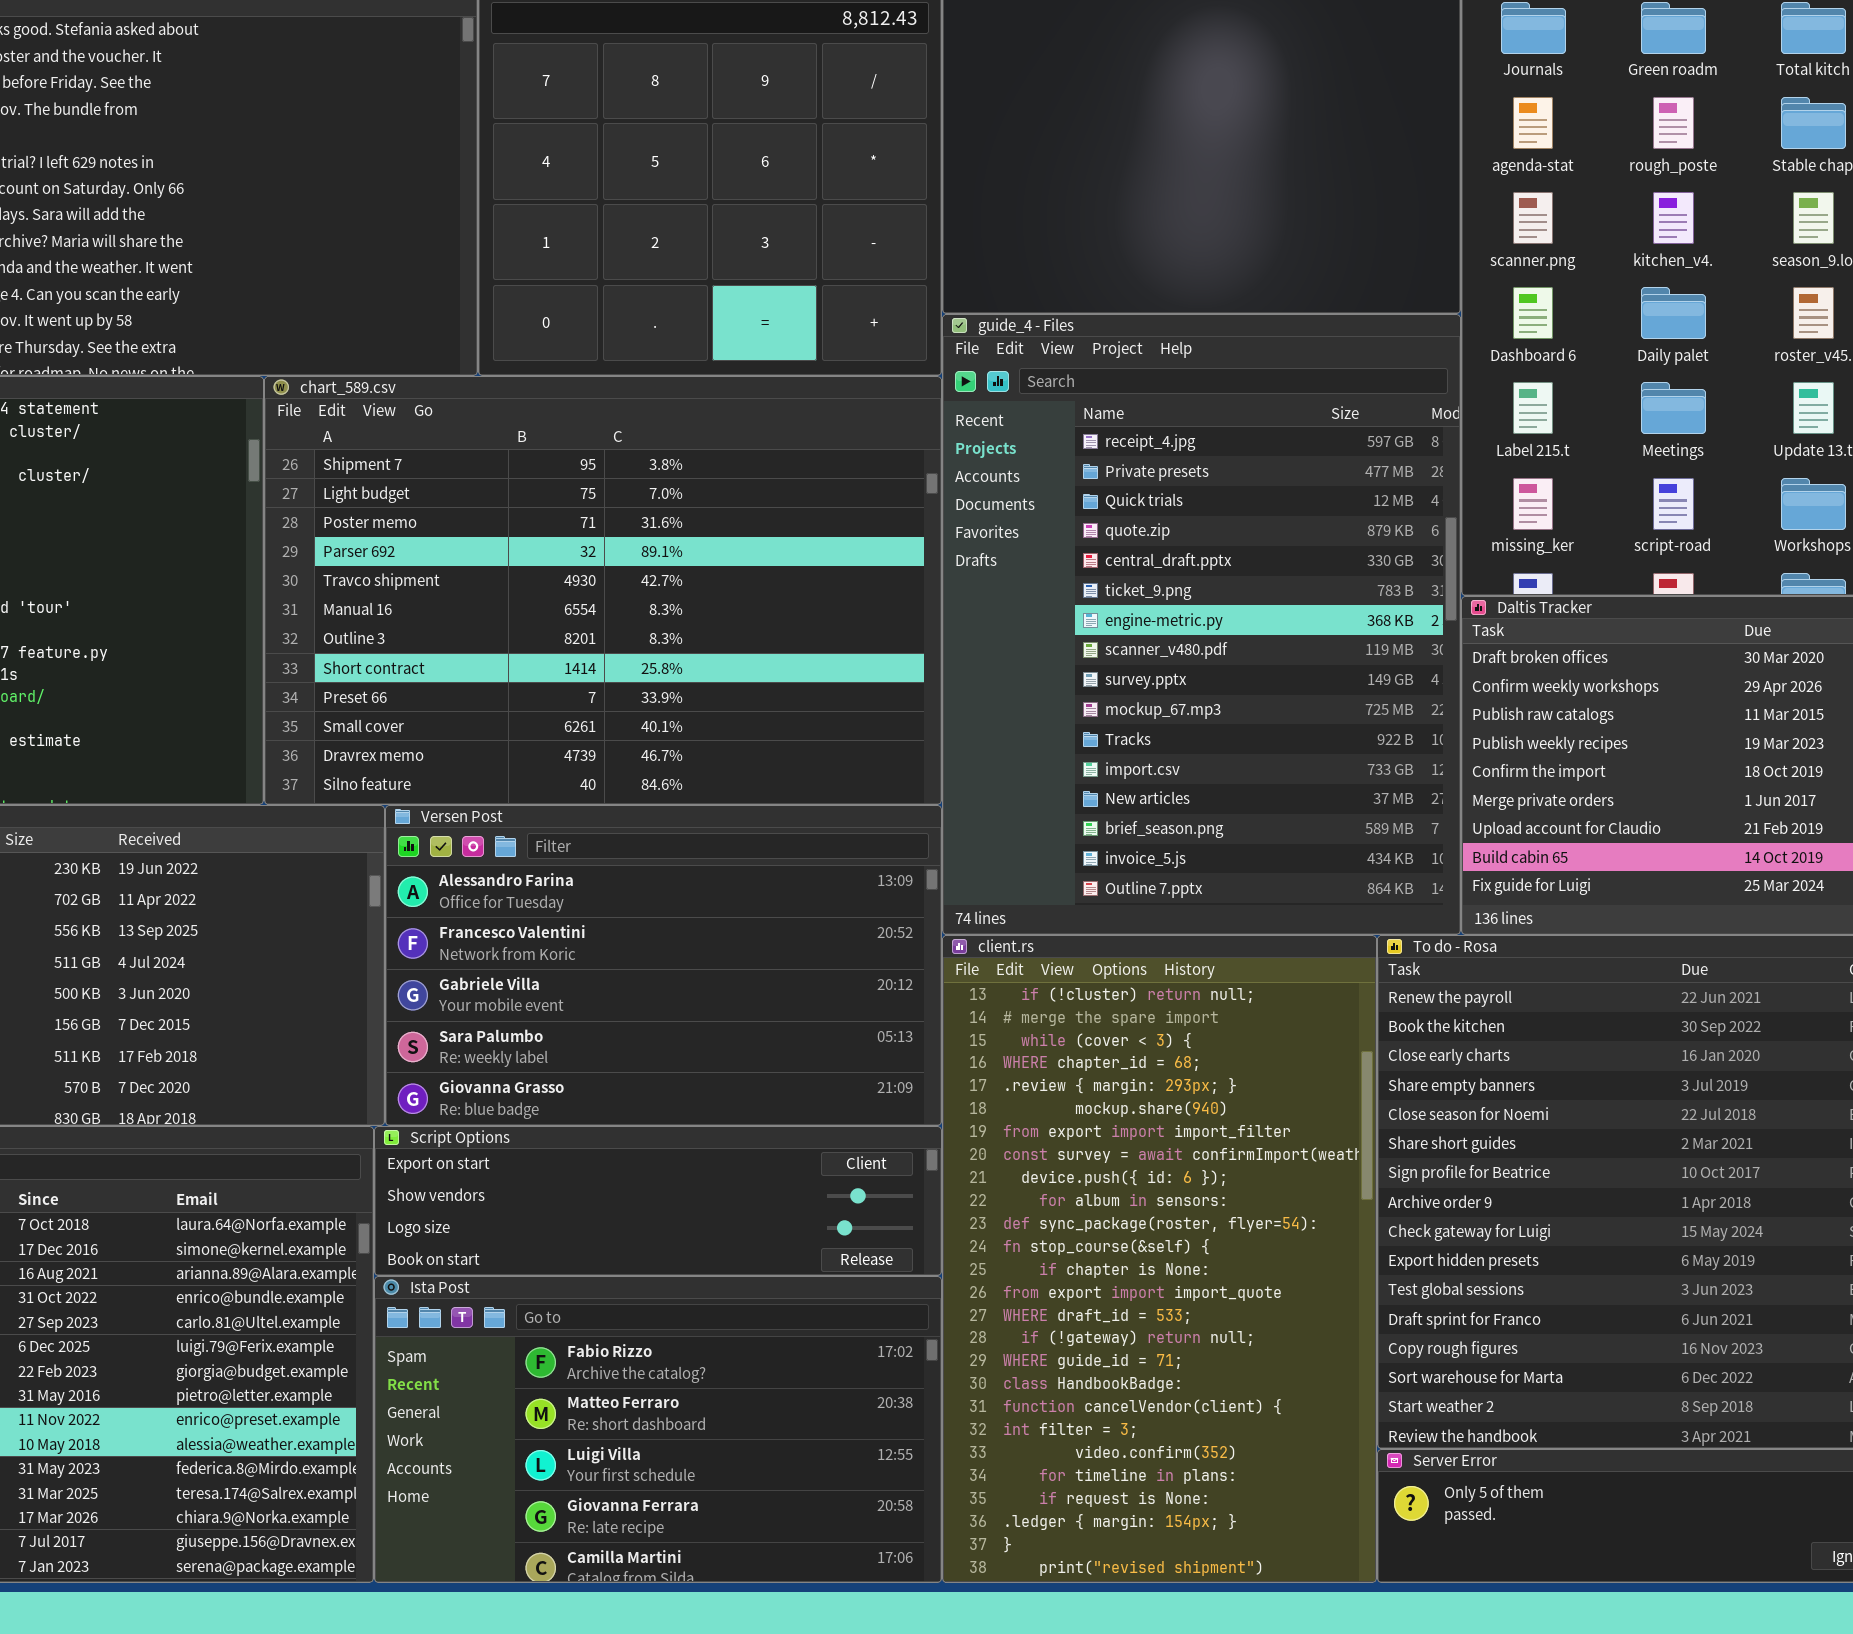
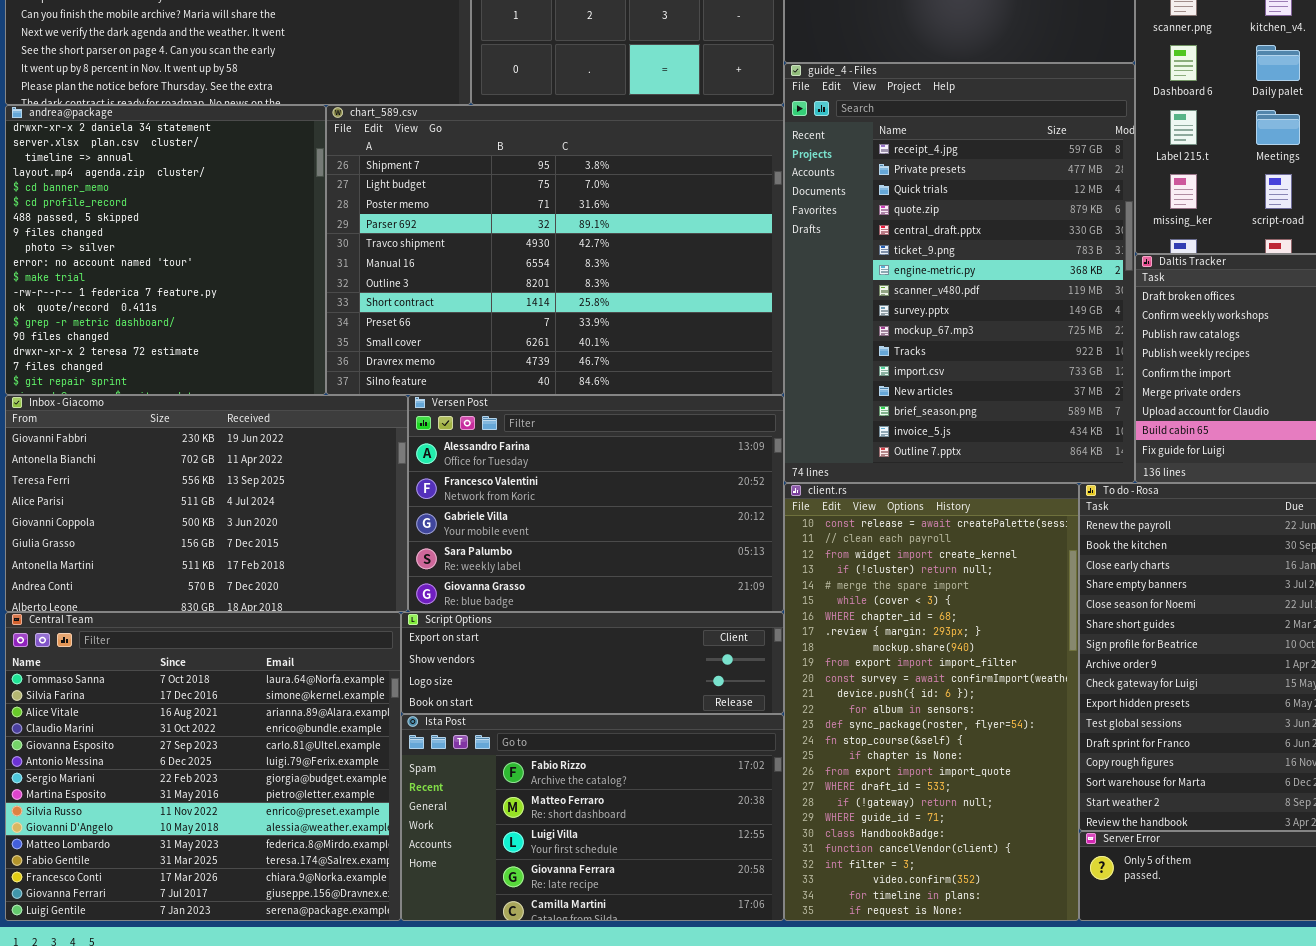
client.rs: [942,935,1377,1583] -> [784,483,1079,921], scrolled up 3 rows

